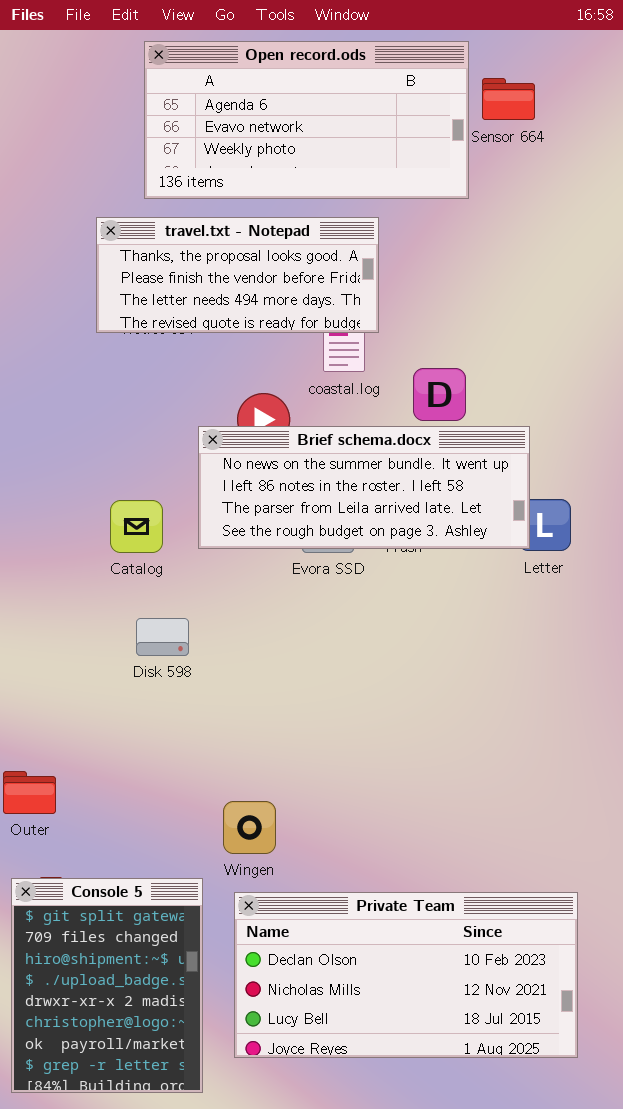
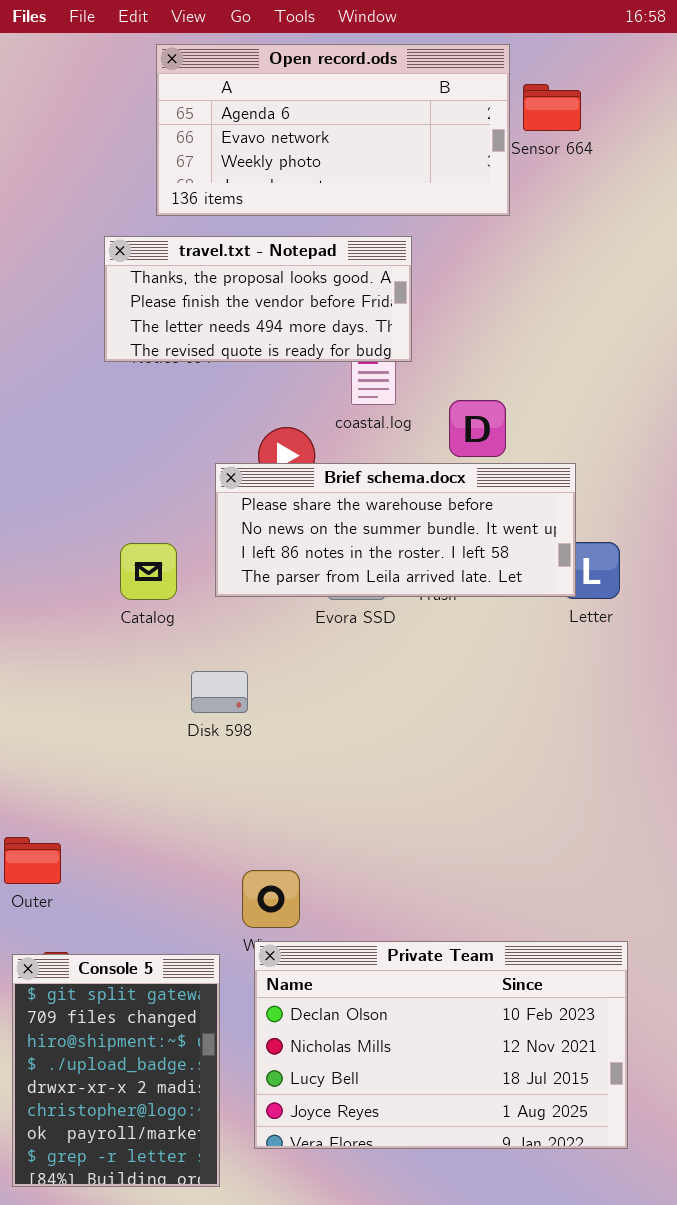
Brief schema.docx: [198,426,530,549] -> [215,463,576,597], scrolled up 1 row
Disk 598: [136,618,189,656] -> [191,671,248,713], moved
Private Team: [234,892,578,1058] -> [254,941,628,1149], resized

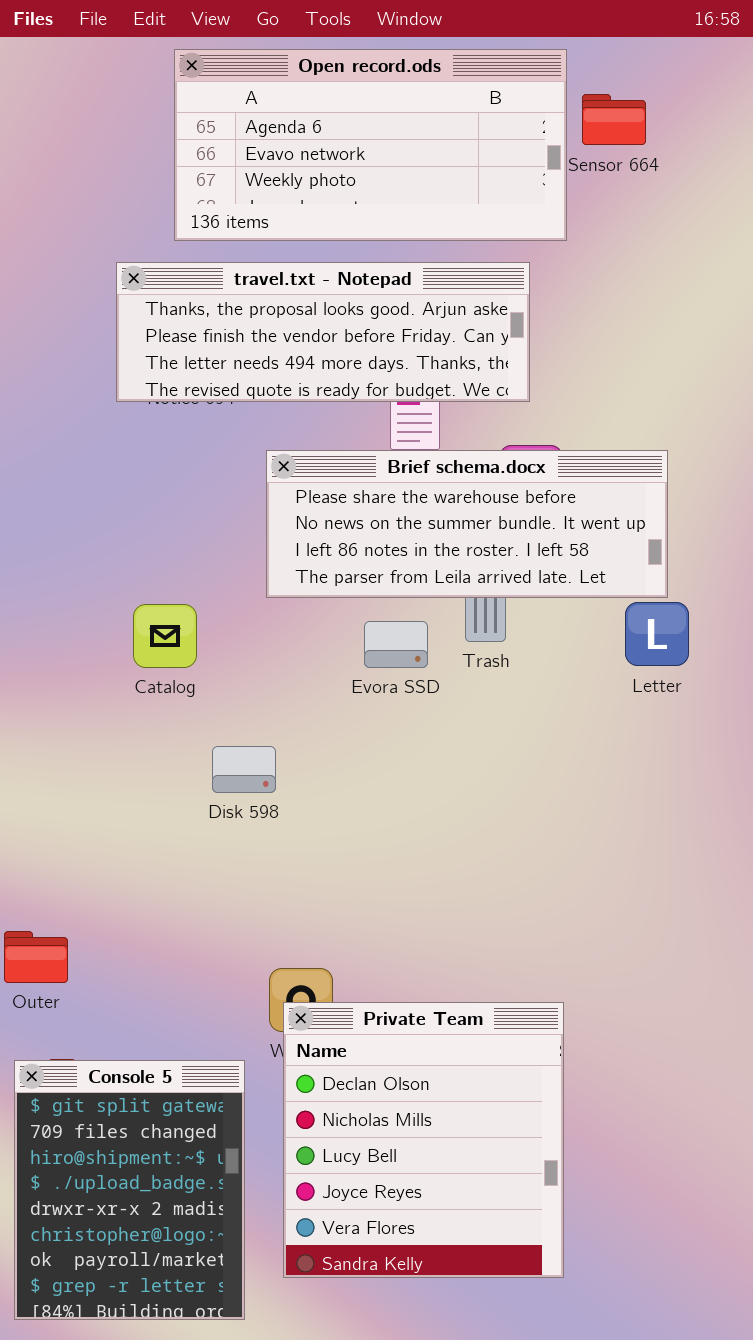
travel.txt - Notepad: [104,236,412,362] -> [116,262,530,402], resized
Brief schema.docx: [215,463,576,597] -> [266,450,668,598], moved
Private Team: [254,941,628,1149] -> [283,1002,564,1278], resized

